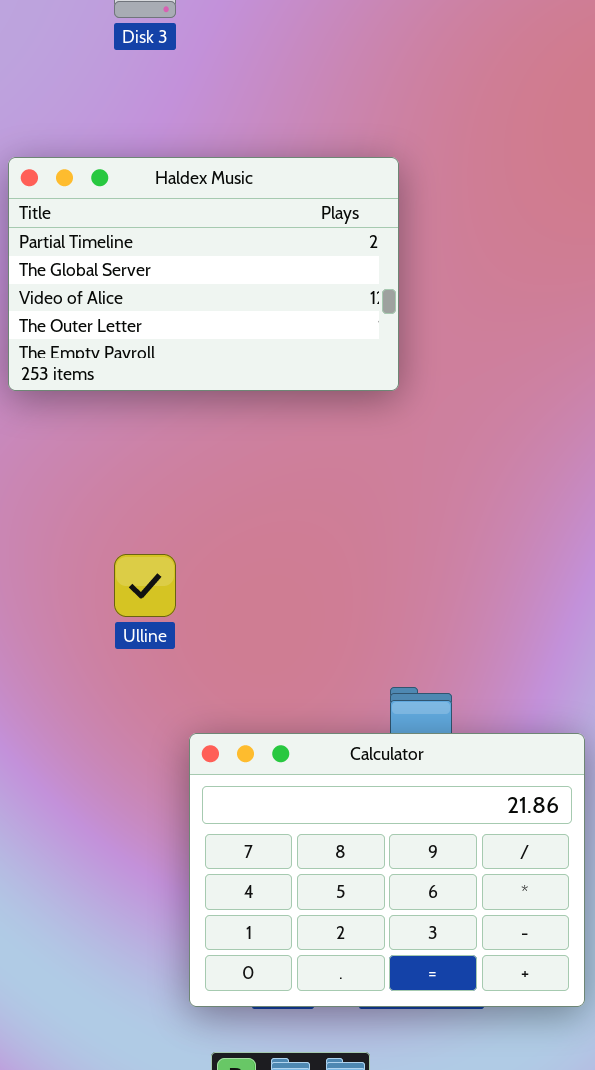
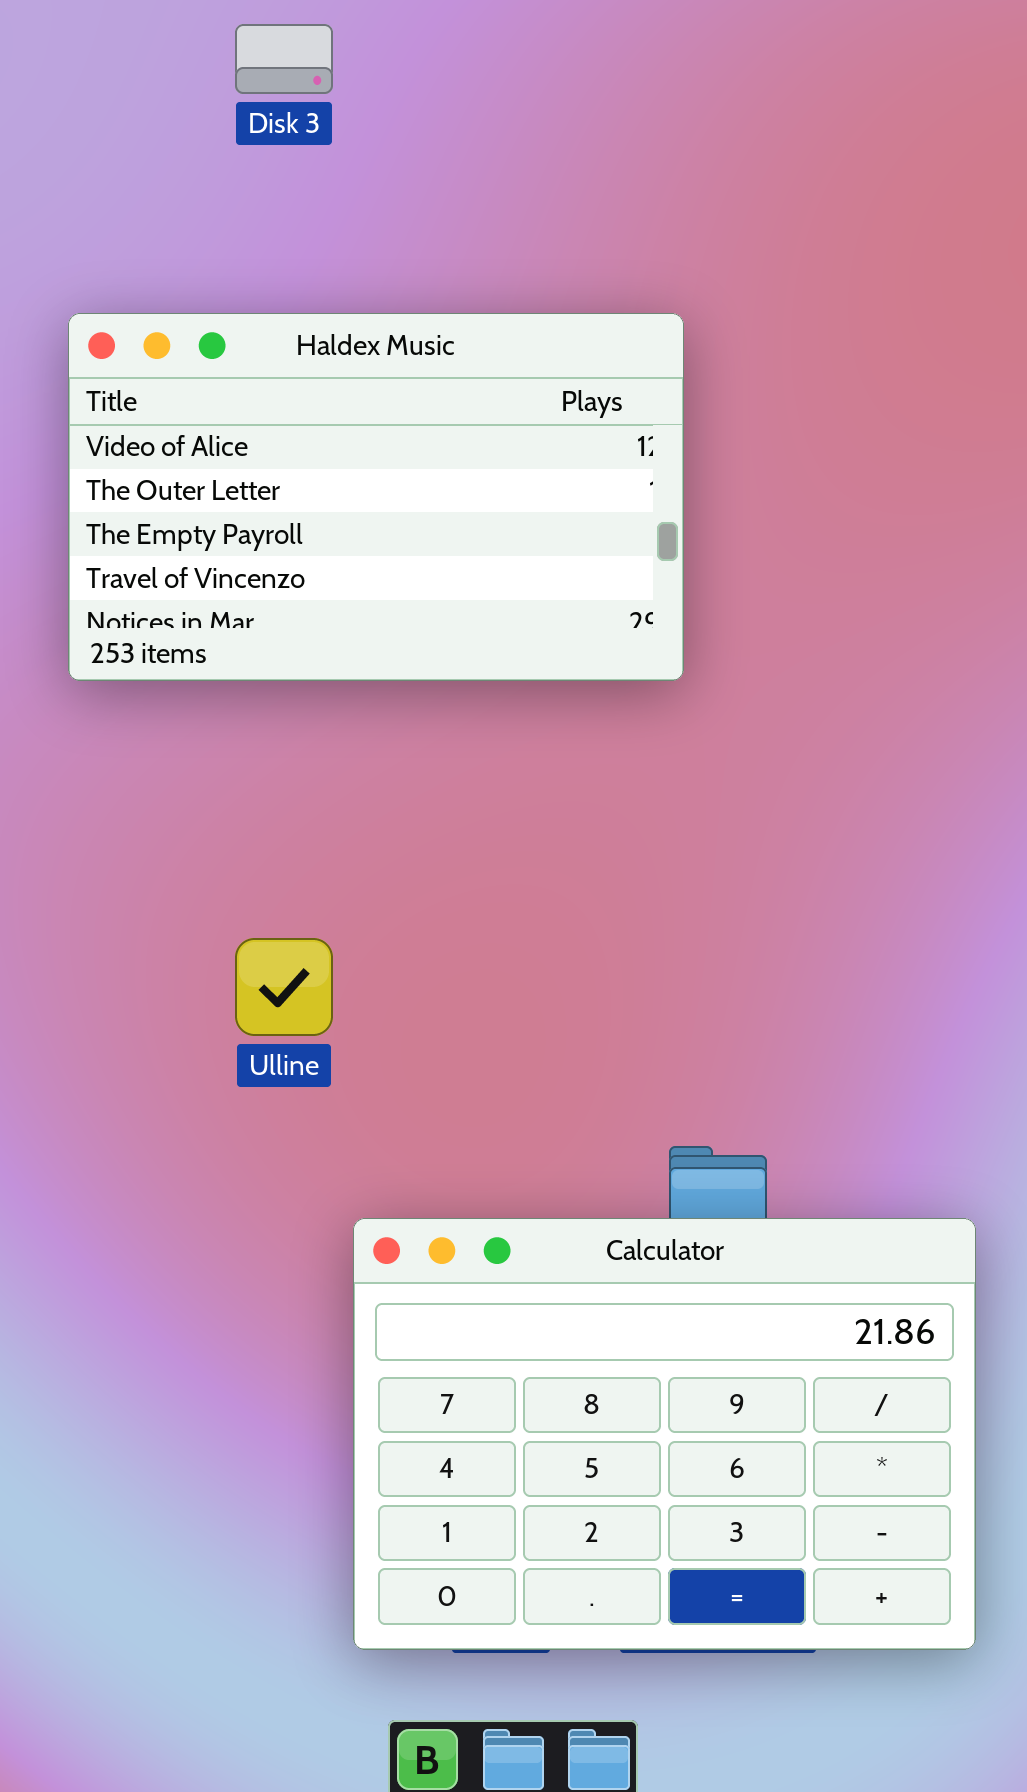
Haldex Music: [8,157,399,391] -> [68,313,684,681], scrolled down 2 rows

